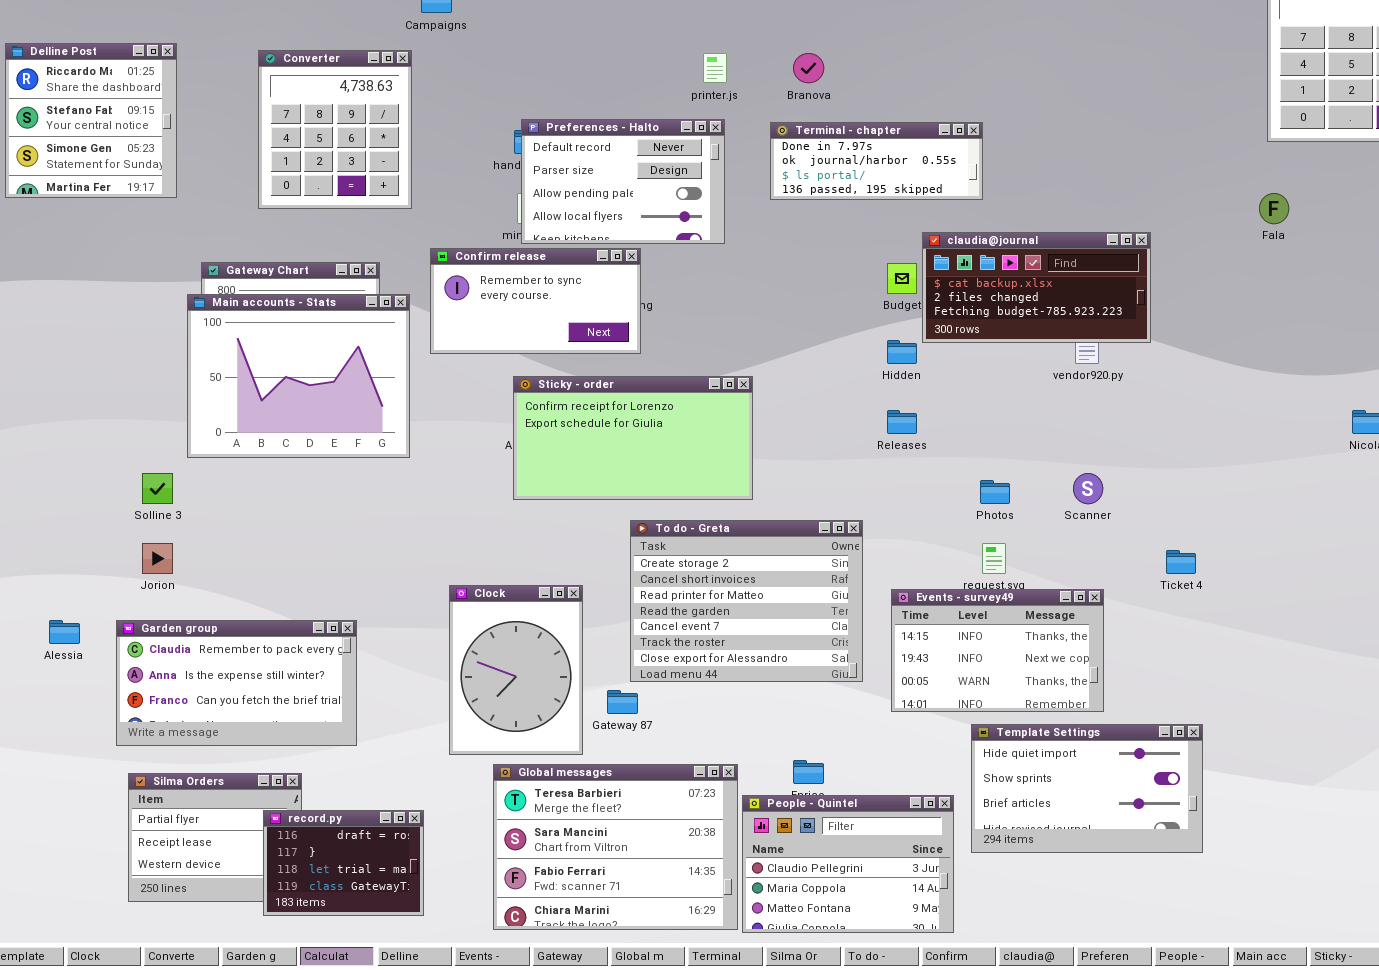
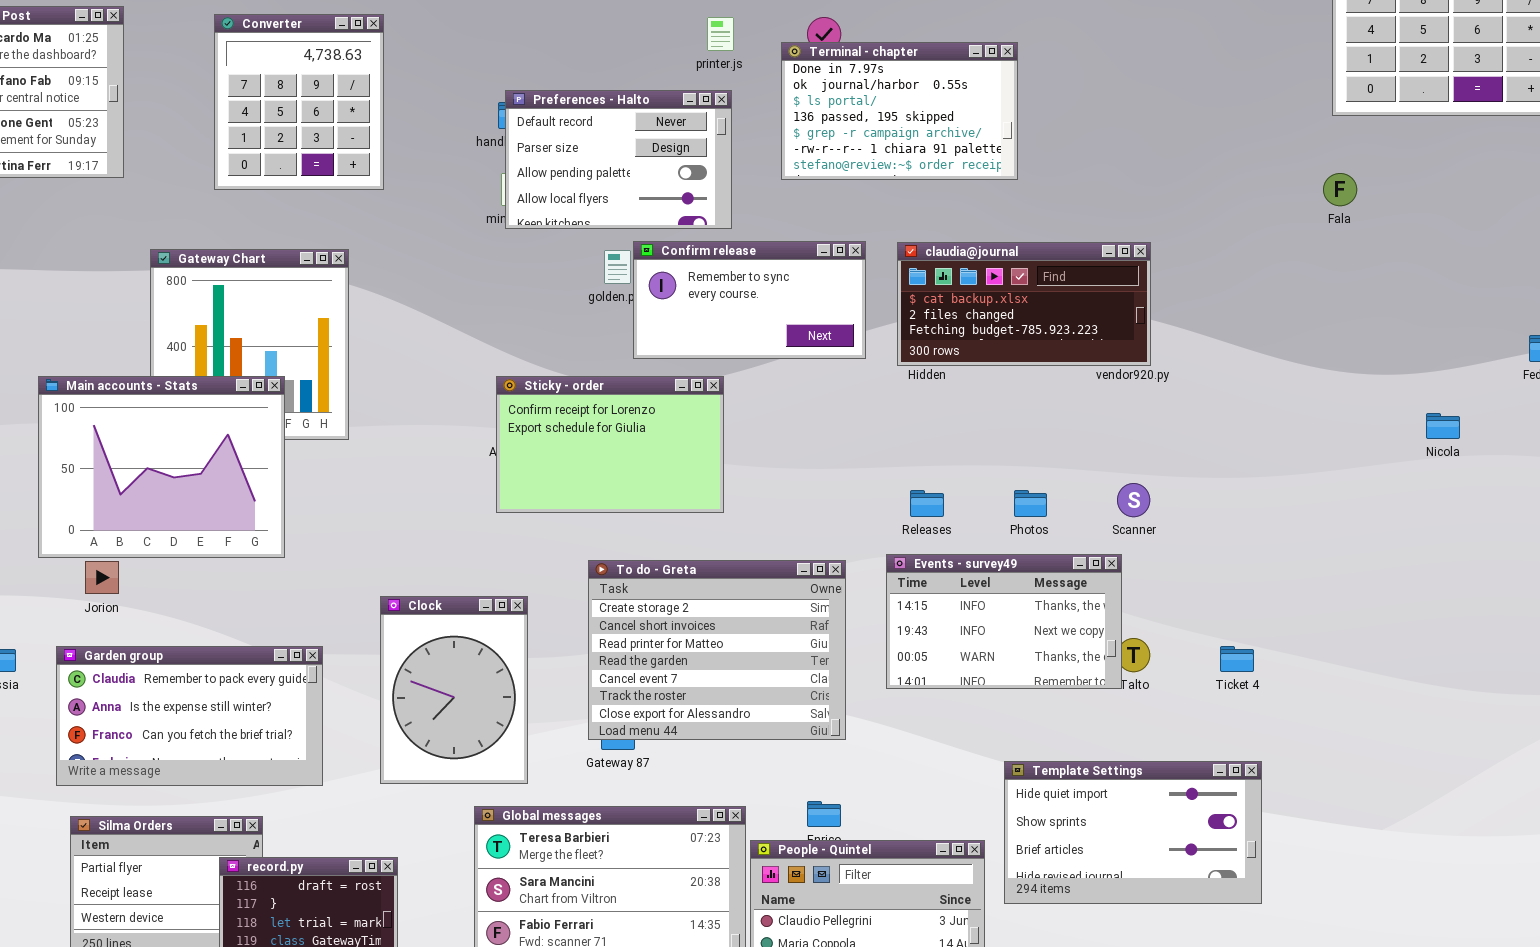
Terminal - chapter: [770,122,983,200] -> [781,42,1018,180], resized
claudia@journal: [922,232,1151,343] -> [897,242,1151,366], moved
Confirm release: [430,248,641,354] -> [633,241,866,359], moved
Main accounts - Stats: [187,294,410,458] -> [38,376,285,558], moved
Sticky - order: [513,376,753,500] -> [496,376,724,513], resized
Releases: [887,410,917,434] -> [910,490,944,517], moved
To do - Greta: [630,520,863,682] -> [588,560,846,740], moved
Ticket 4: [1166,550,1196,574] -> [1220,646,1254,672], moved
Clock: [449,585,583,755] -> [380,596,528,784], moved
Events - survey49: [891,589,1104,712] -> [886,554,1122,689], moved

